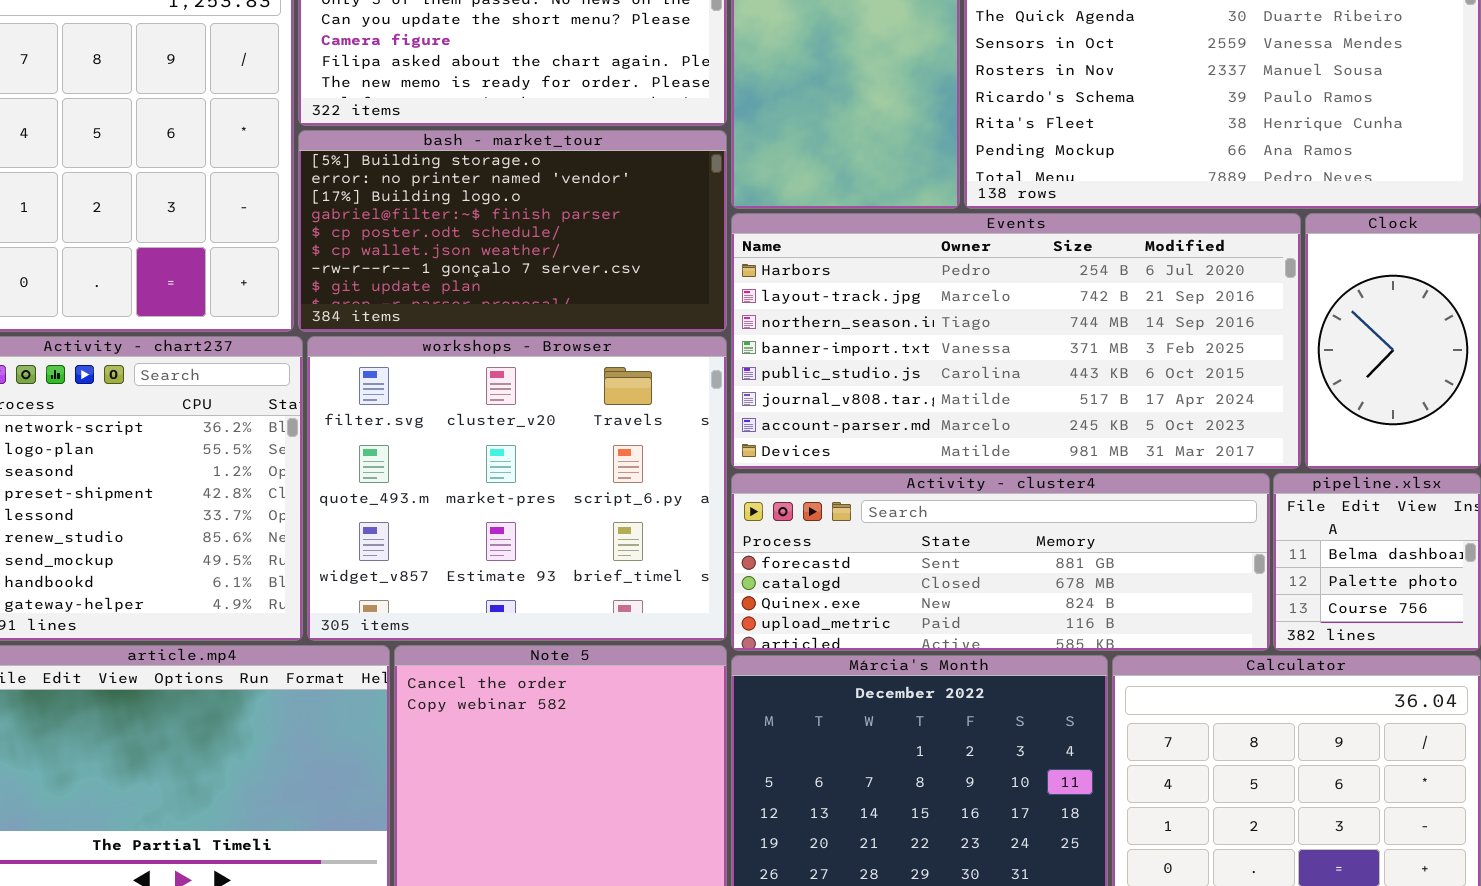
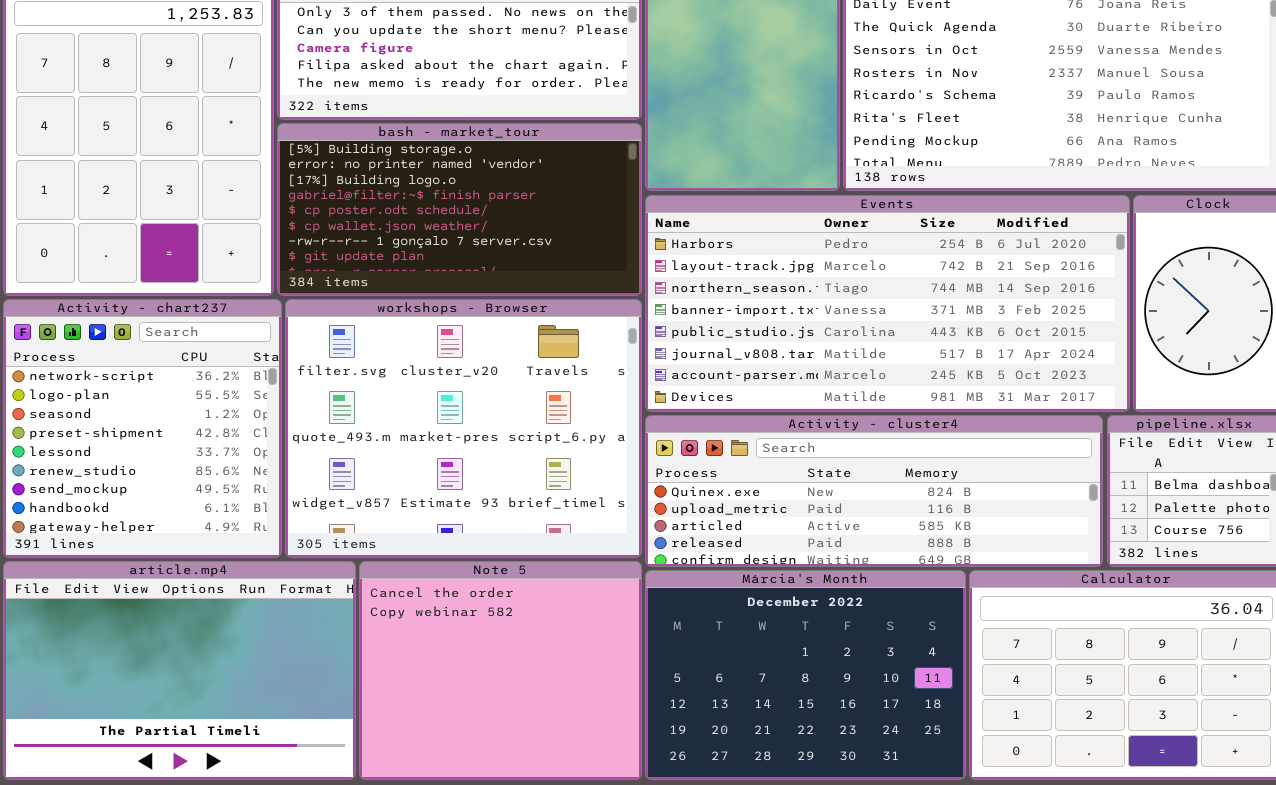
Activity - cluster4: [731,473,1270,651] -> [645,415,1103,567], scrolled down 2 rows

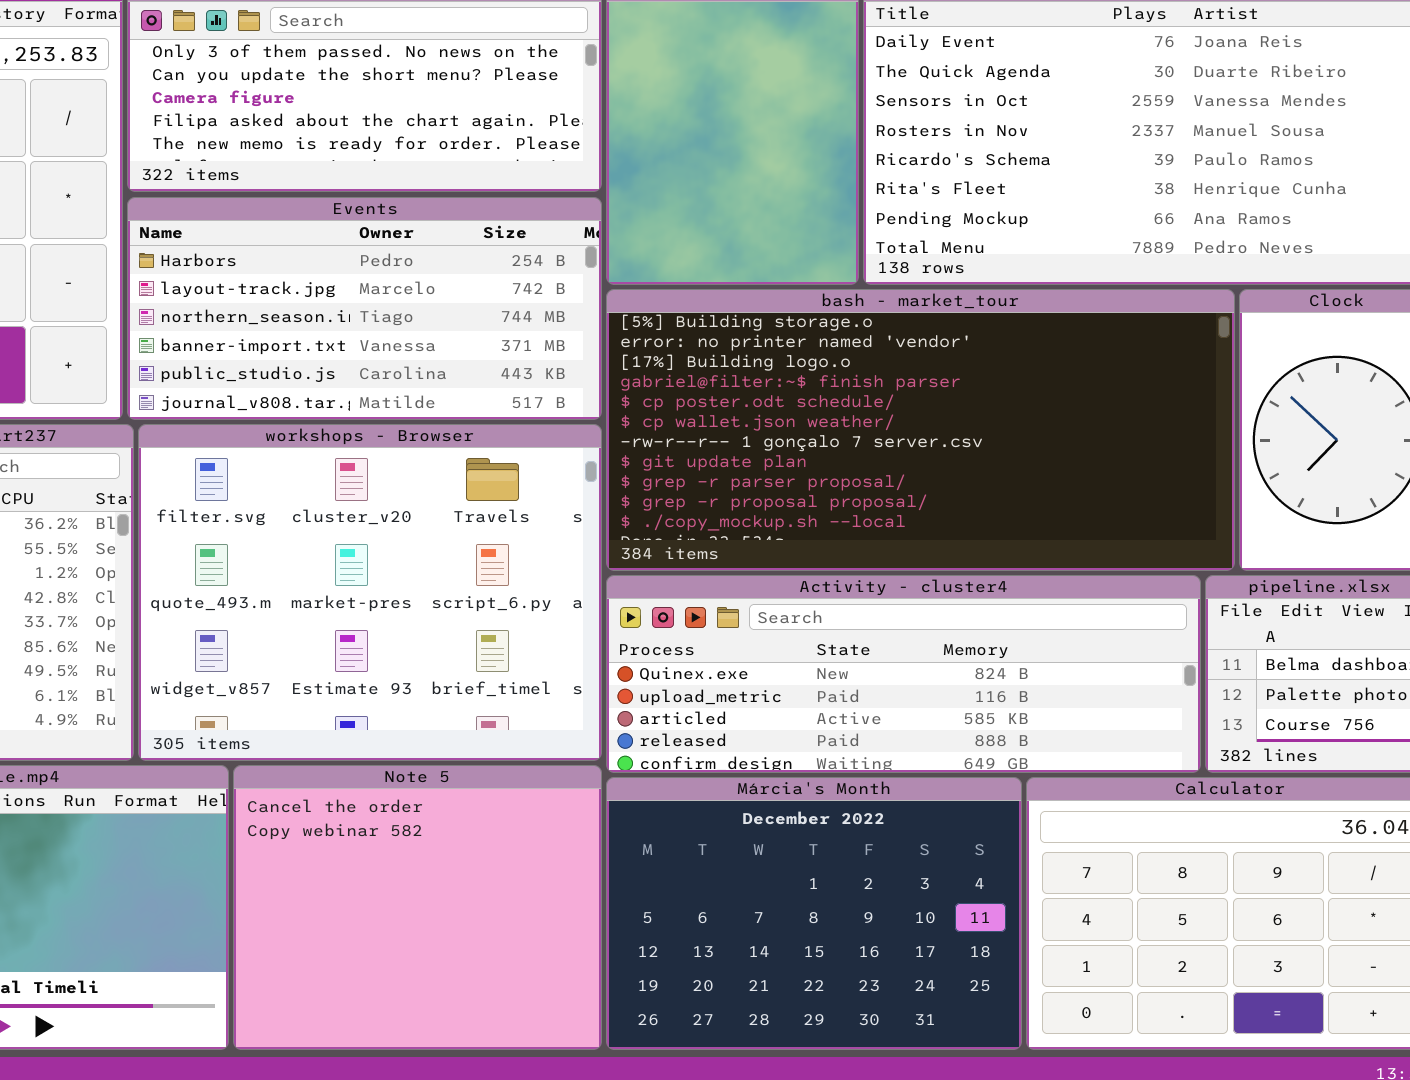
bash - market_tour: [277,123,642,296] -> [606,289,1235,571], moved, resized
Events: [645,195,1130,412] -> [127,197,602,420], moved, resized

